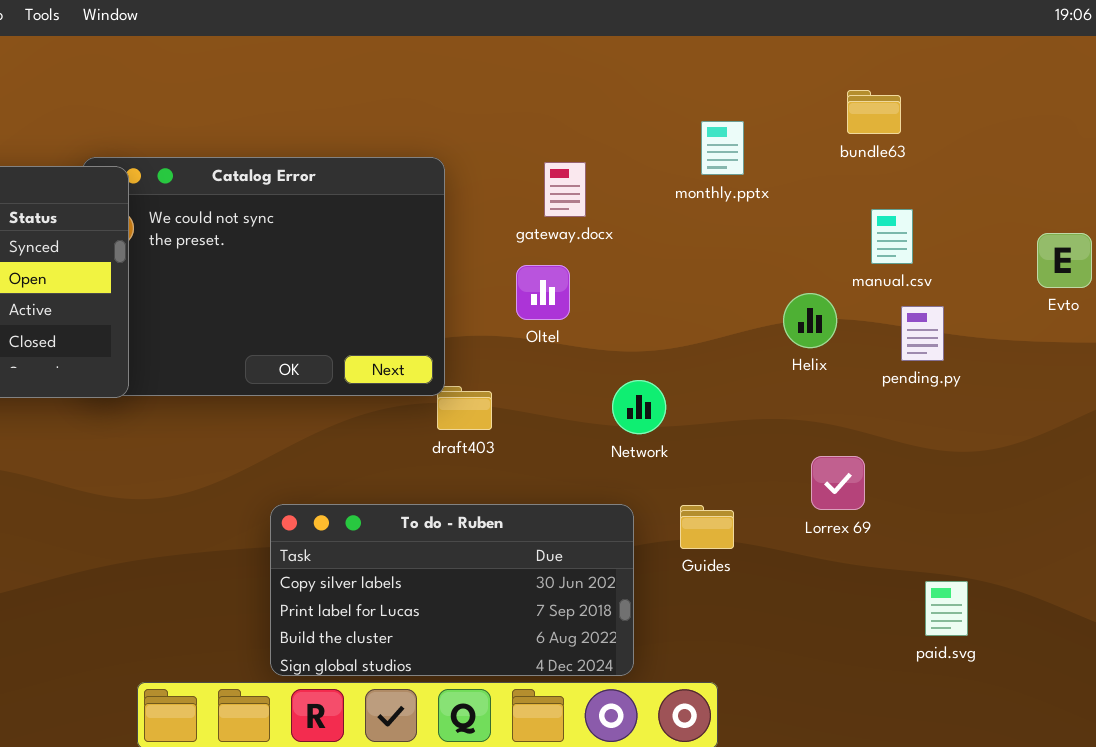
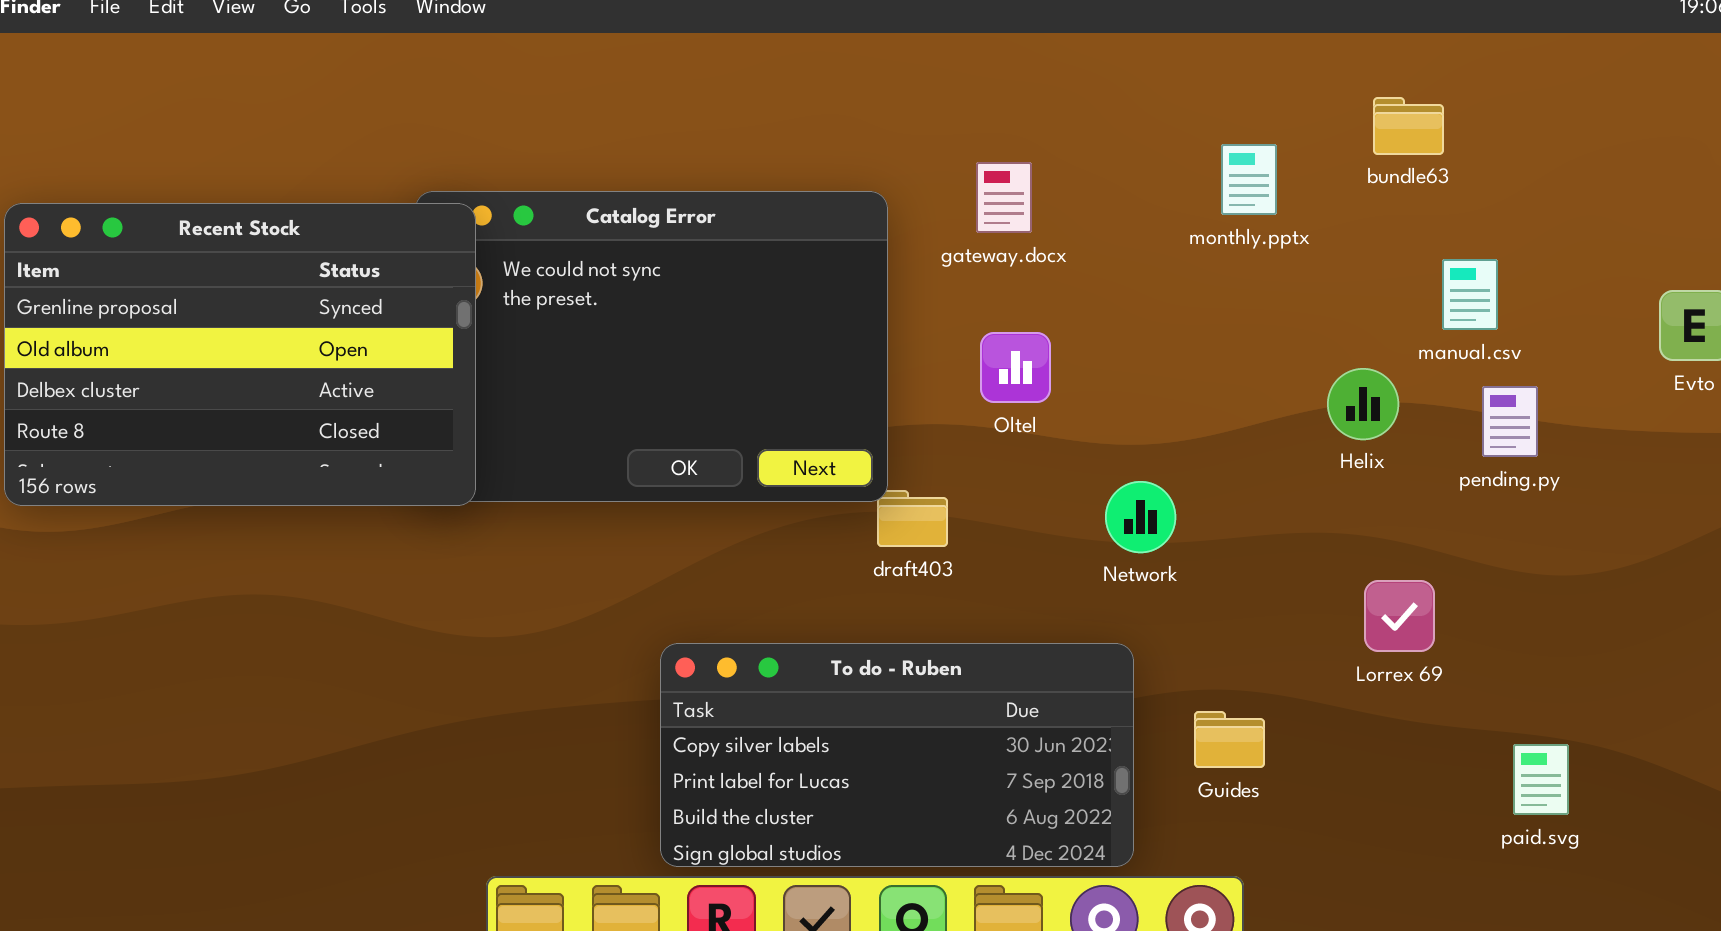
bundle63: [847,90,901,134] -> [1373,97,1444,155], moved
gateway.docx: [544,162,586,217] -> [976,162,1032,233], moved
Guides: [680,505,734,549] -> [1194,711,1265,768], moved

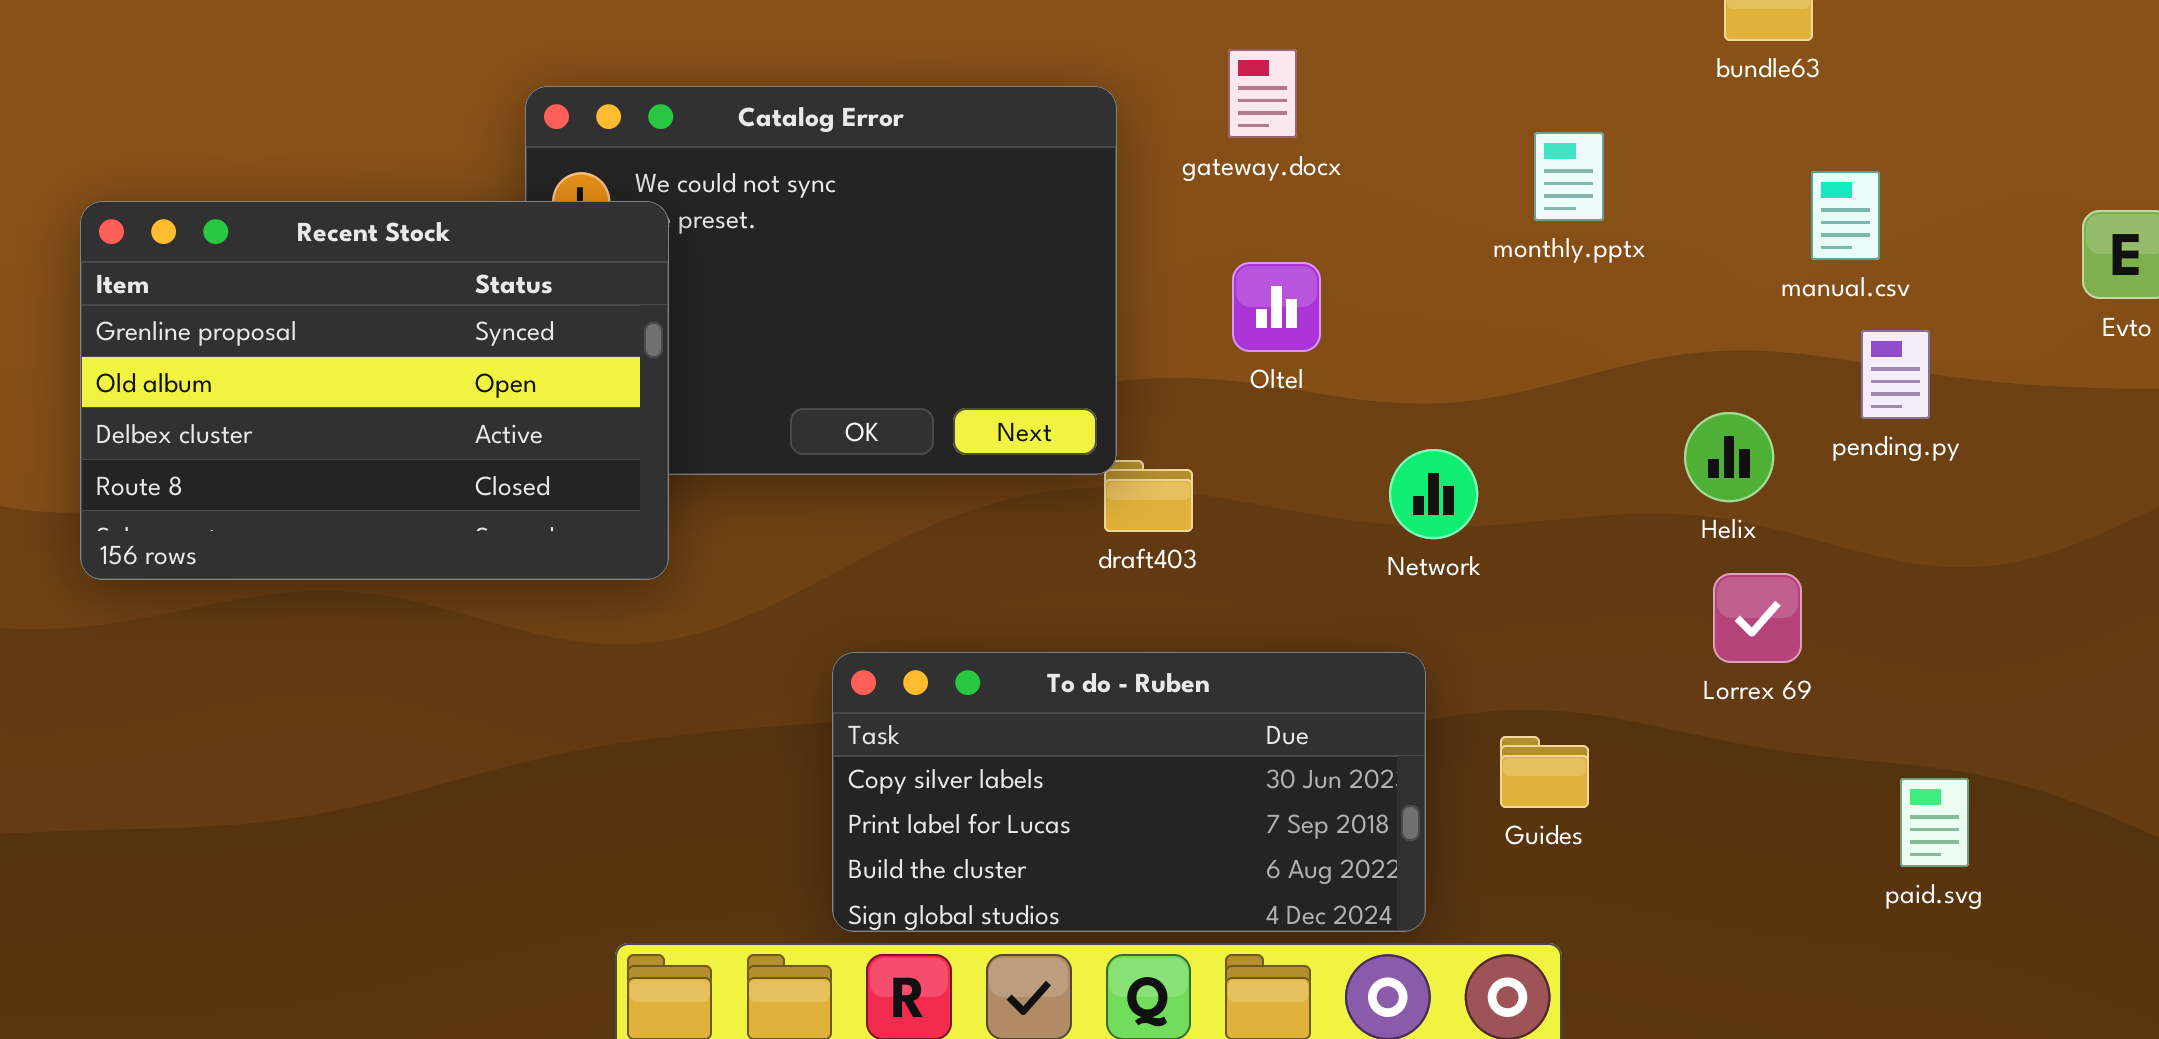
monthly.pptx: [1221,144,1277,215] -> [1534,132,1604,221], moved
Recent Stock: [4,203,476,506] -> [80,201,669,580], moved
Helix: [1327,368,1399,440] -> [1684,412,1774,502], moved

